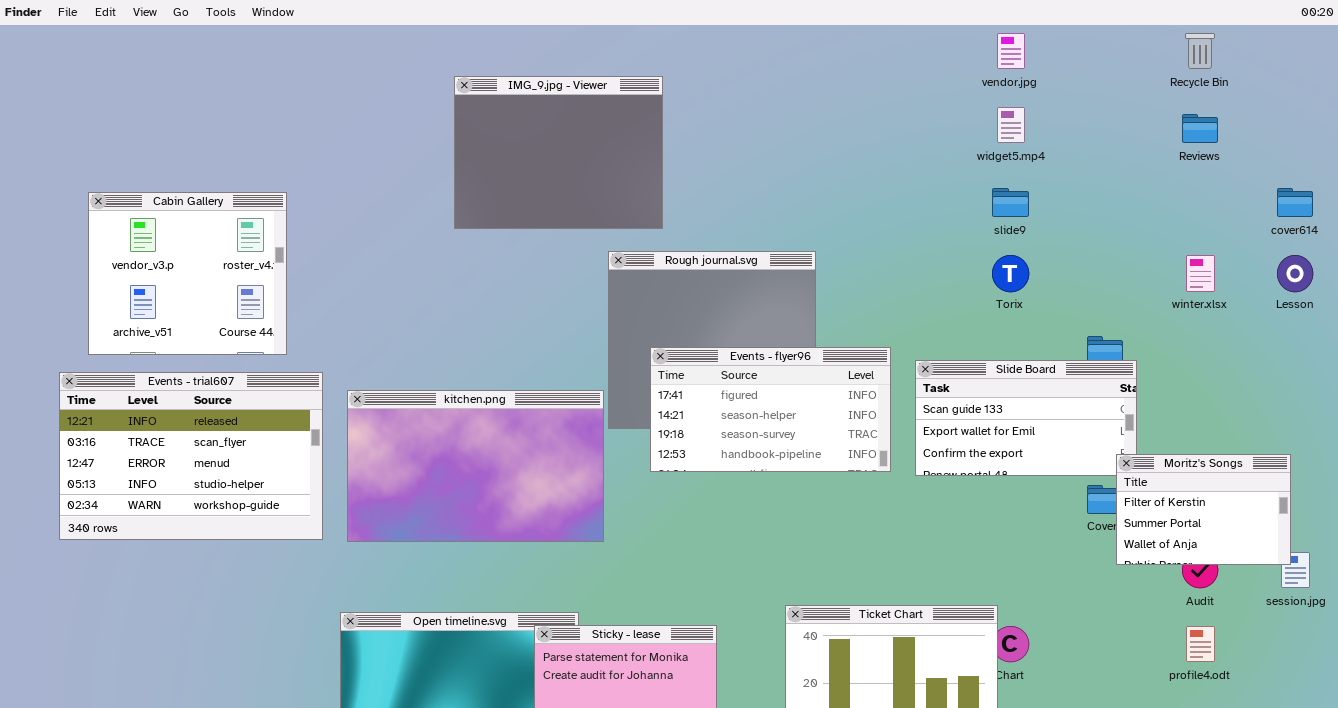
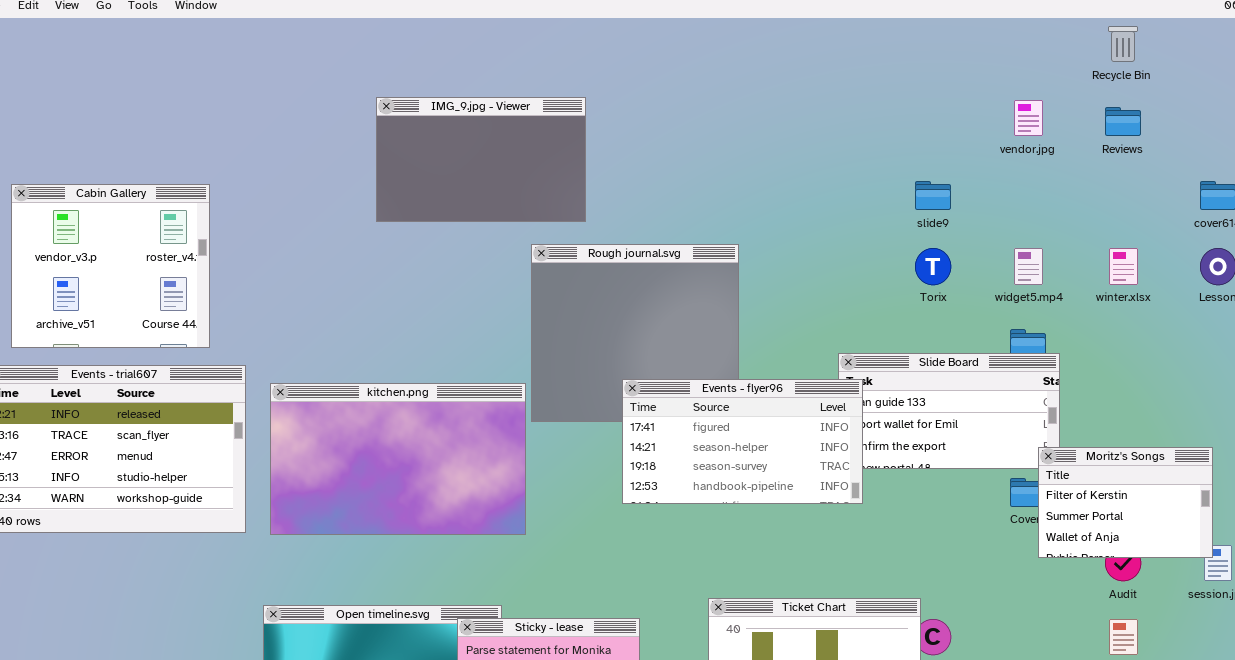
vendor.jpg: [997,33,1025,69] -> [1014,100,1043,136], moved
IMG_9.jpg - Viewer: [454,76,663,229] -> [376,97,586,222], resized
widget5.mp4: [997,107,1025,143] -> [1014,248,1043,285], moved
Events - flyer96: [650,347,891,472] -> [622,379,863,504], moved

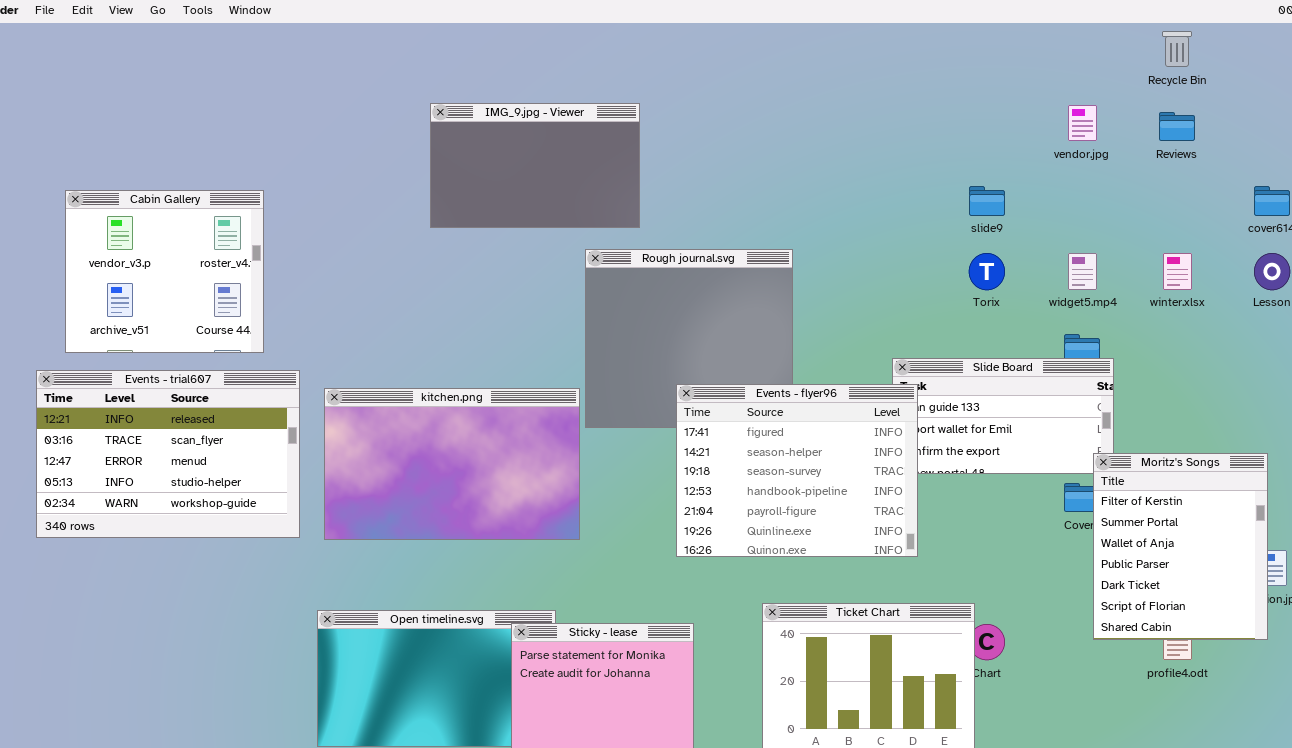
Events - flyer96: [622,379,863,504] -> [676,384,918,557], resized
Moritz's Songs: [1038,447,1213,558] -> [1093,453,1268,640], resized

